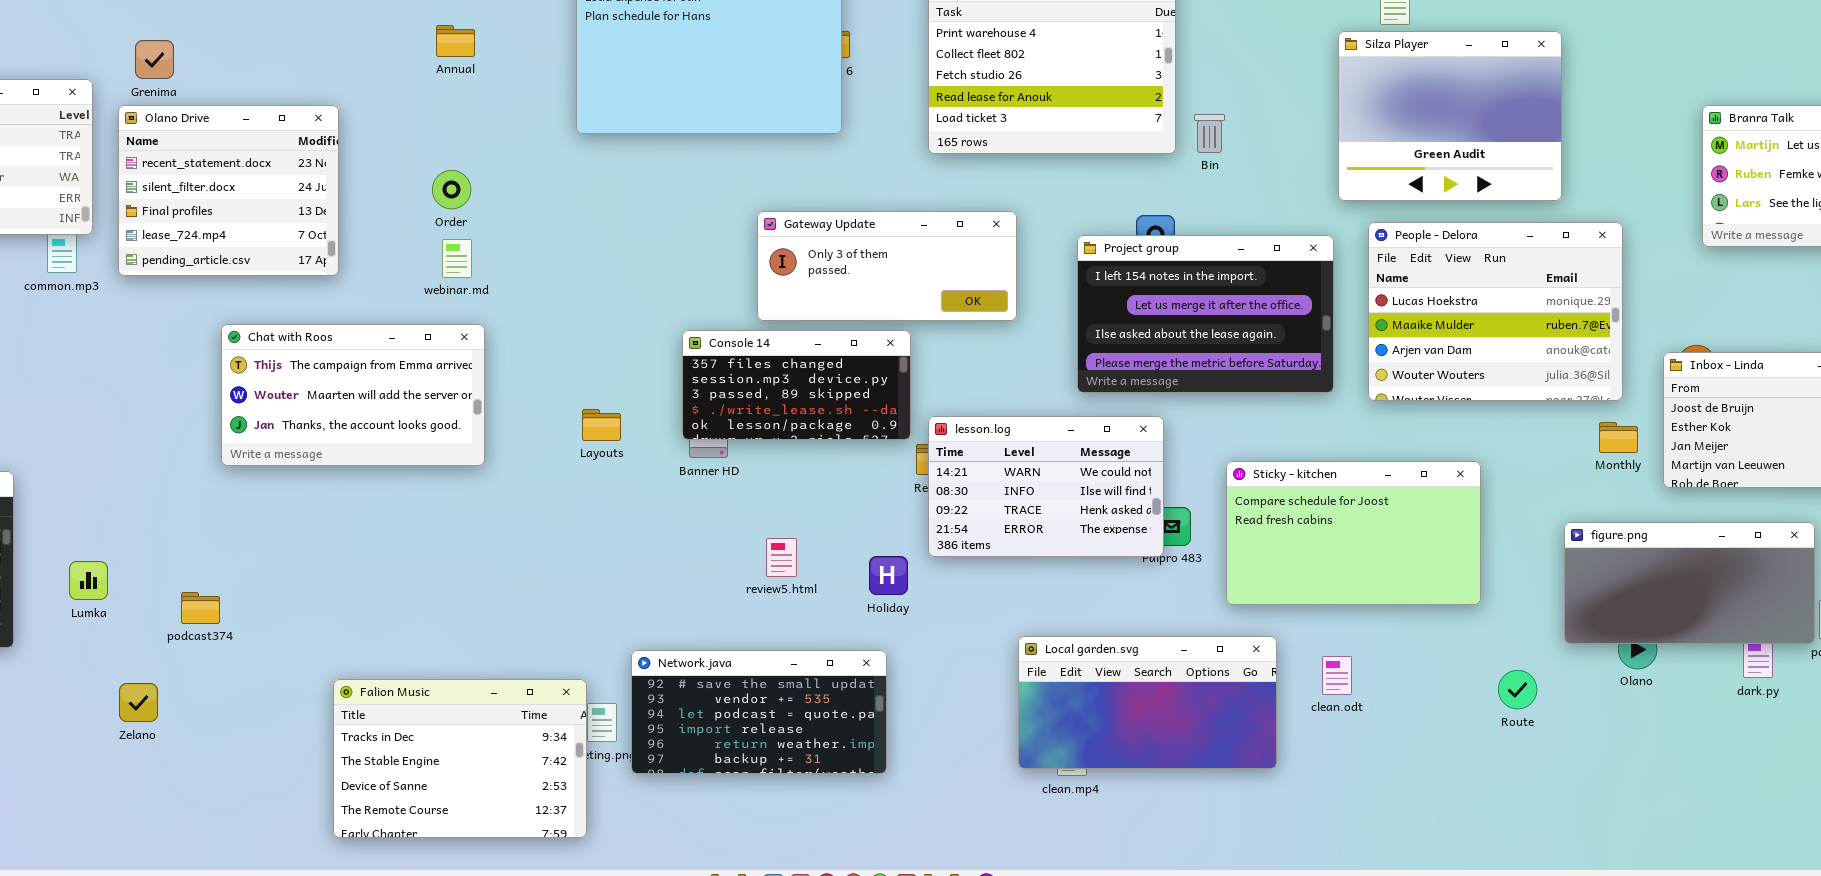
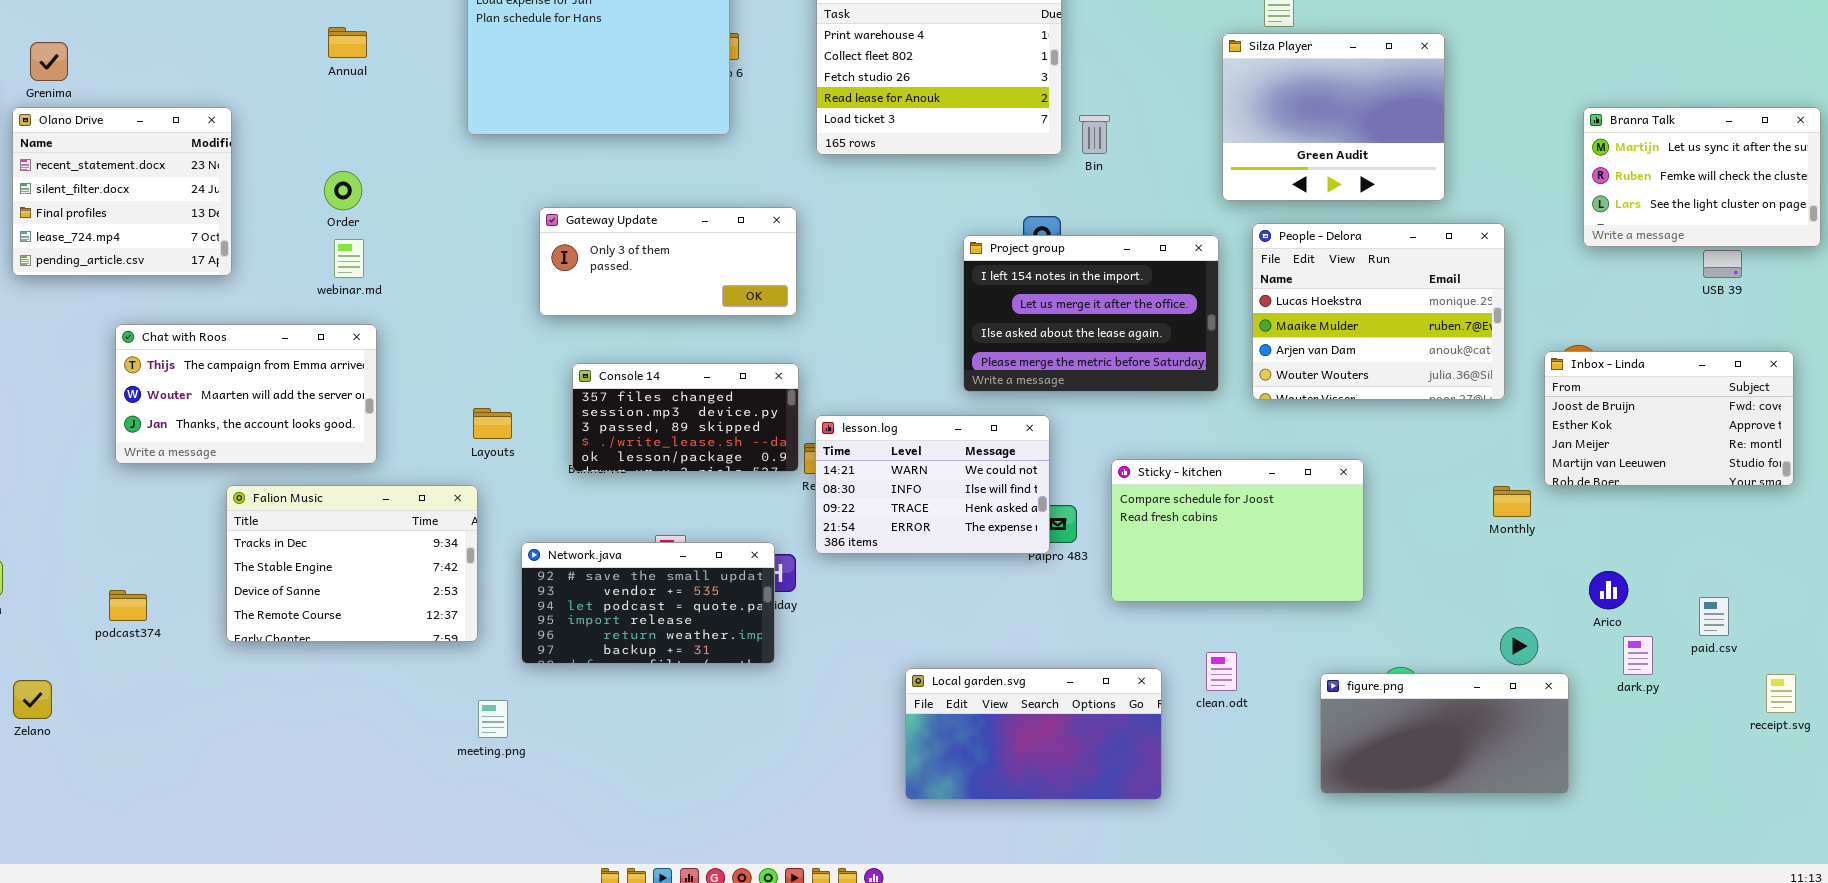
Gateway Update: [757,211,1017,321] -> [539,207,797,316], moved
Console 14: [682,330,911,440] -> [572,363,799,472], moved
Monthly: [1599,422,1638,453] -> [1493,486,1531,517], moved
figure.png: [1564,522,1815,644] -> [1320,673,1569,794], moved
podcast374: [181,592,220,624] -> [109,590,147,621], moved
Local garden.svg: [1018,636,1277,769] -> [905,668,1162,800], moved
Network.java: [631,650,887,774] -> [521,542,775,664], moved
Falion Music: [333,679,587,838] -> [226,485,478,642], moved

